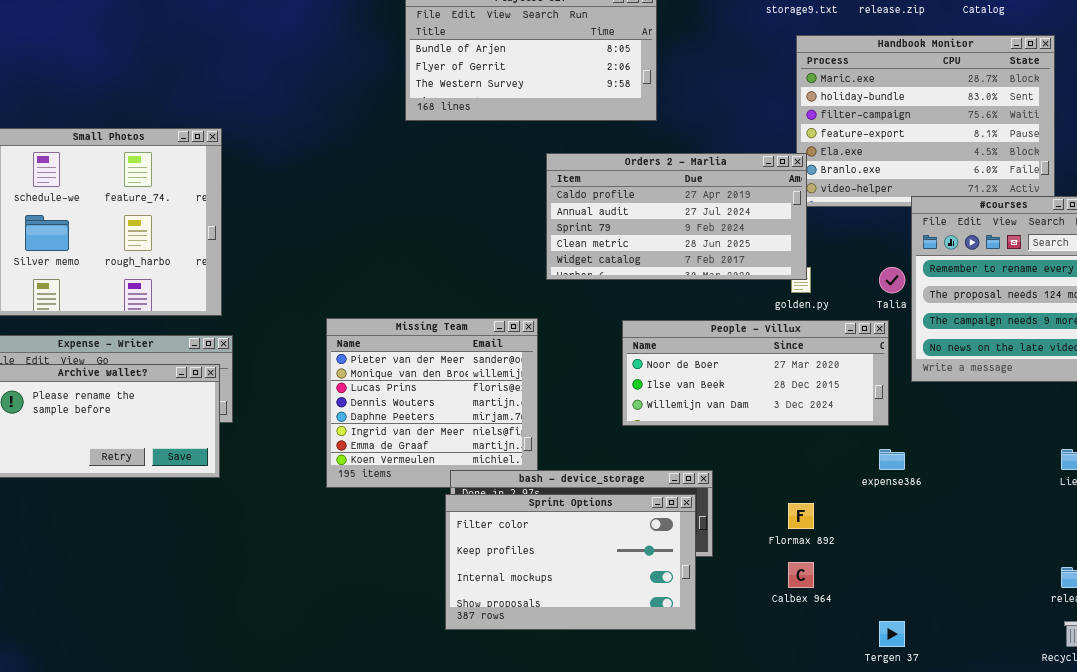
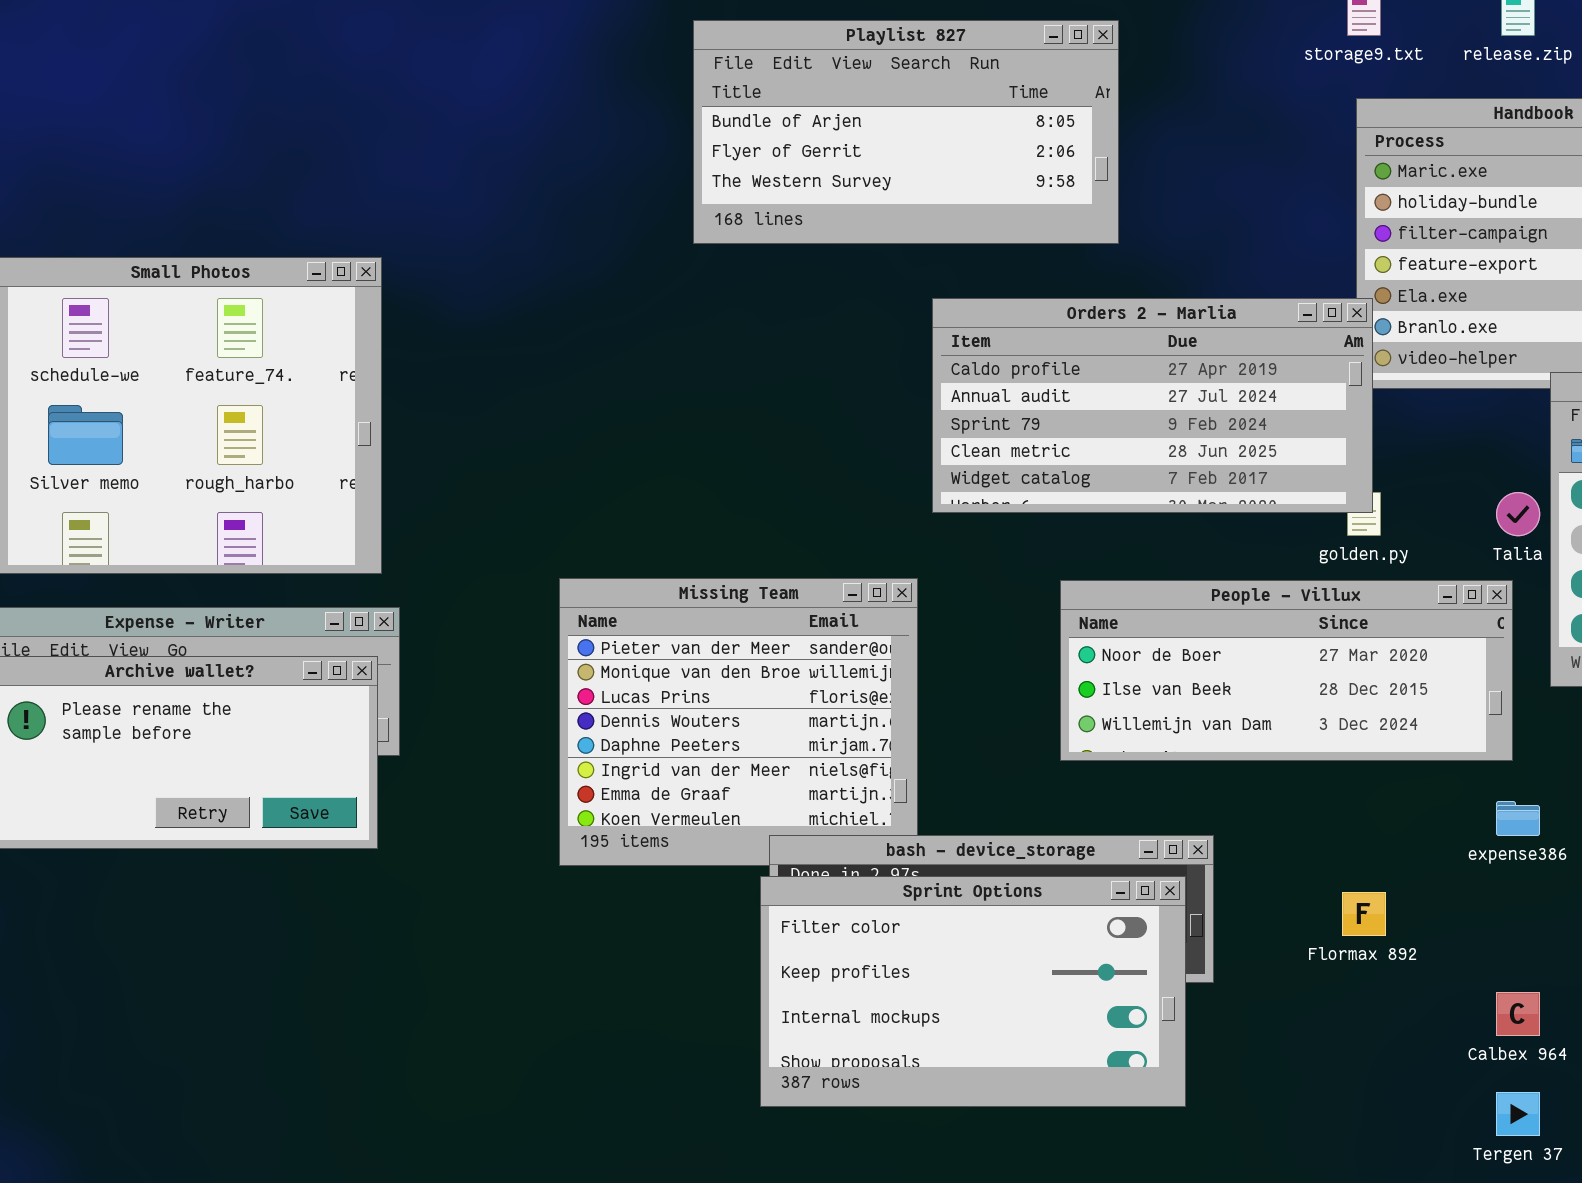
Calbex 964: [788,562,814,588] -> [1496,992,1540,1036], moved

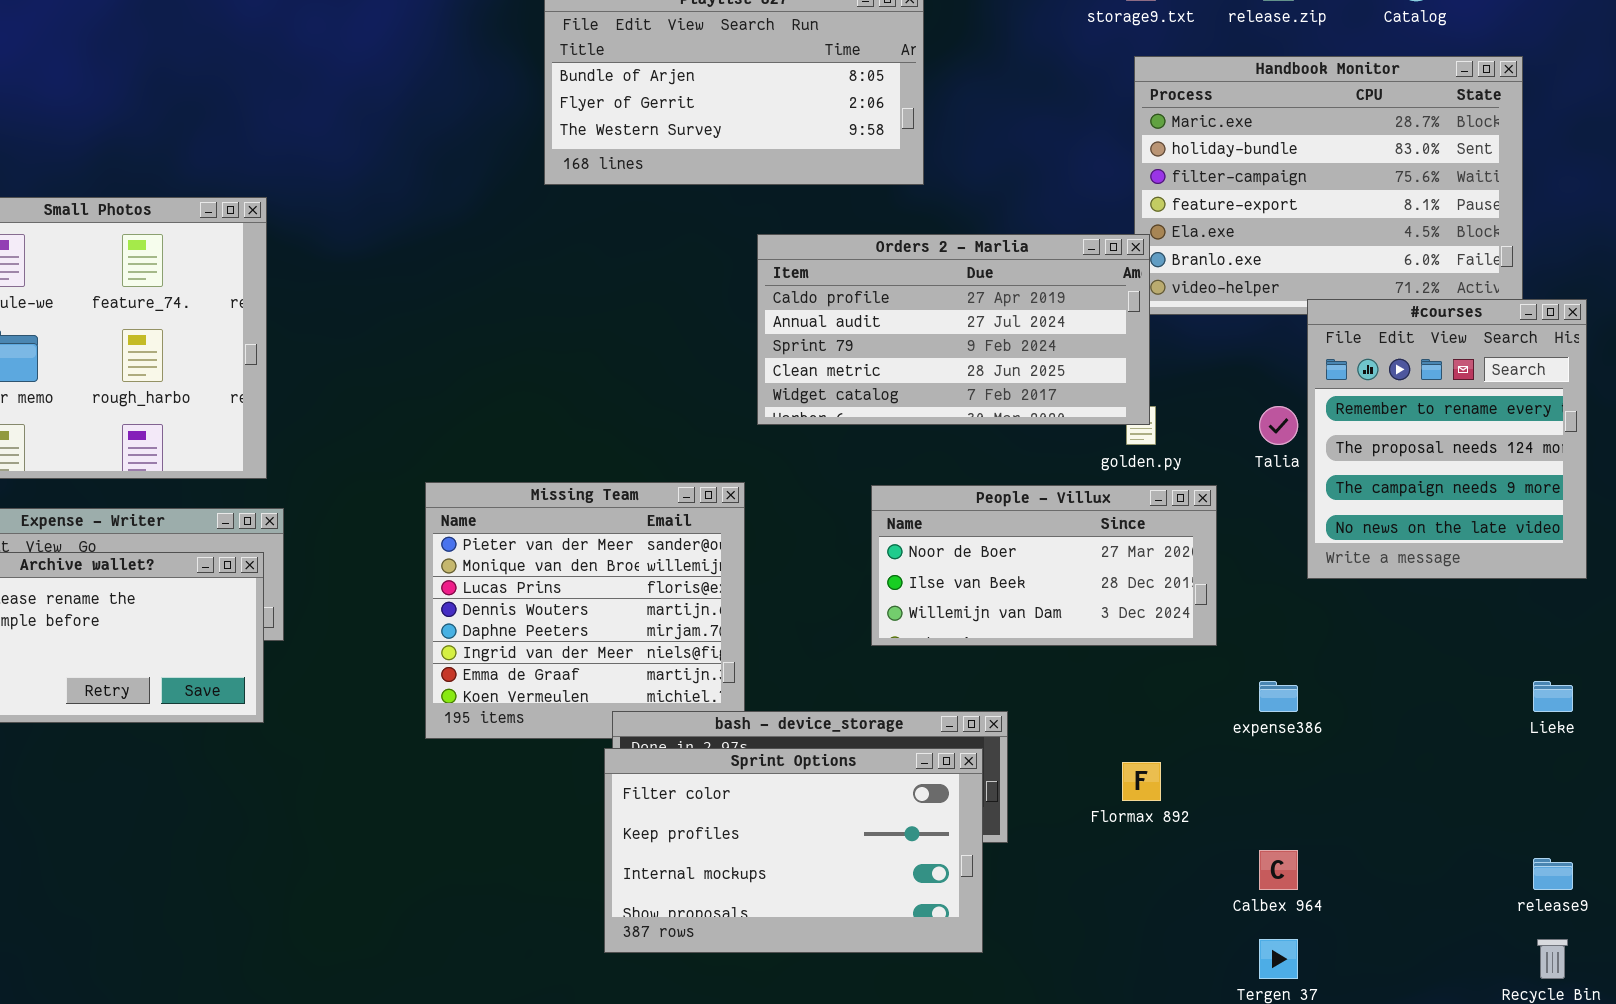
People - Villux: [1060,580,1513,761] -> [871,485,1217,646], resized

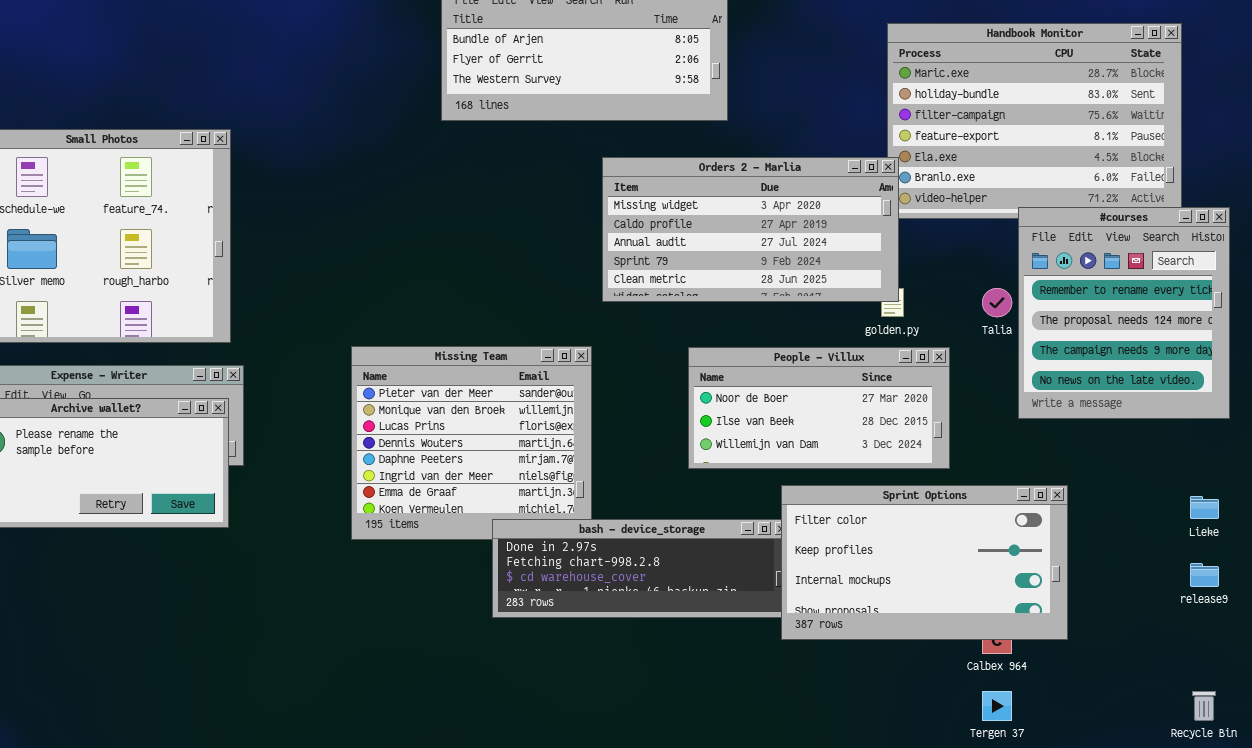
Orders 2 - Marlia: [757,234,1150,425] -> [602,157,899,302], scrolled up 1 row
Sprint Options: [604,748,983,953] -> [781,485,1068,640], moved
release9: [1533,858,1573,890] -> [1190,563,1219,587], moved

